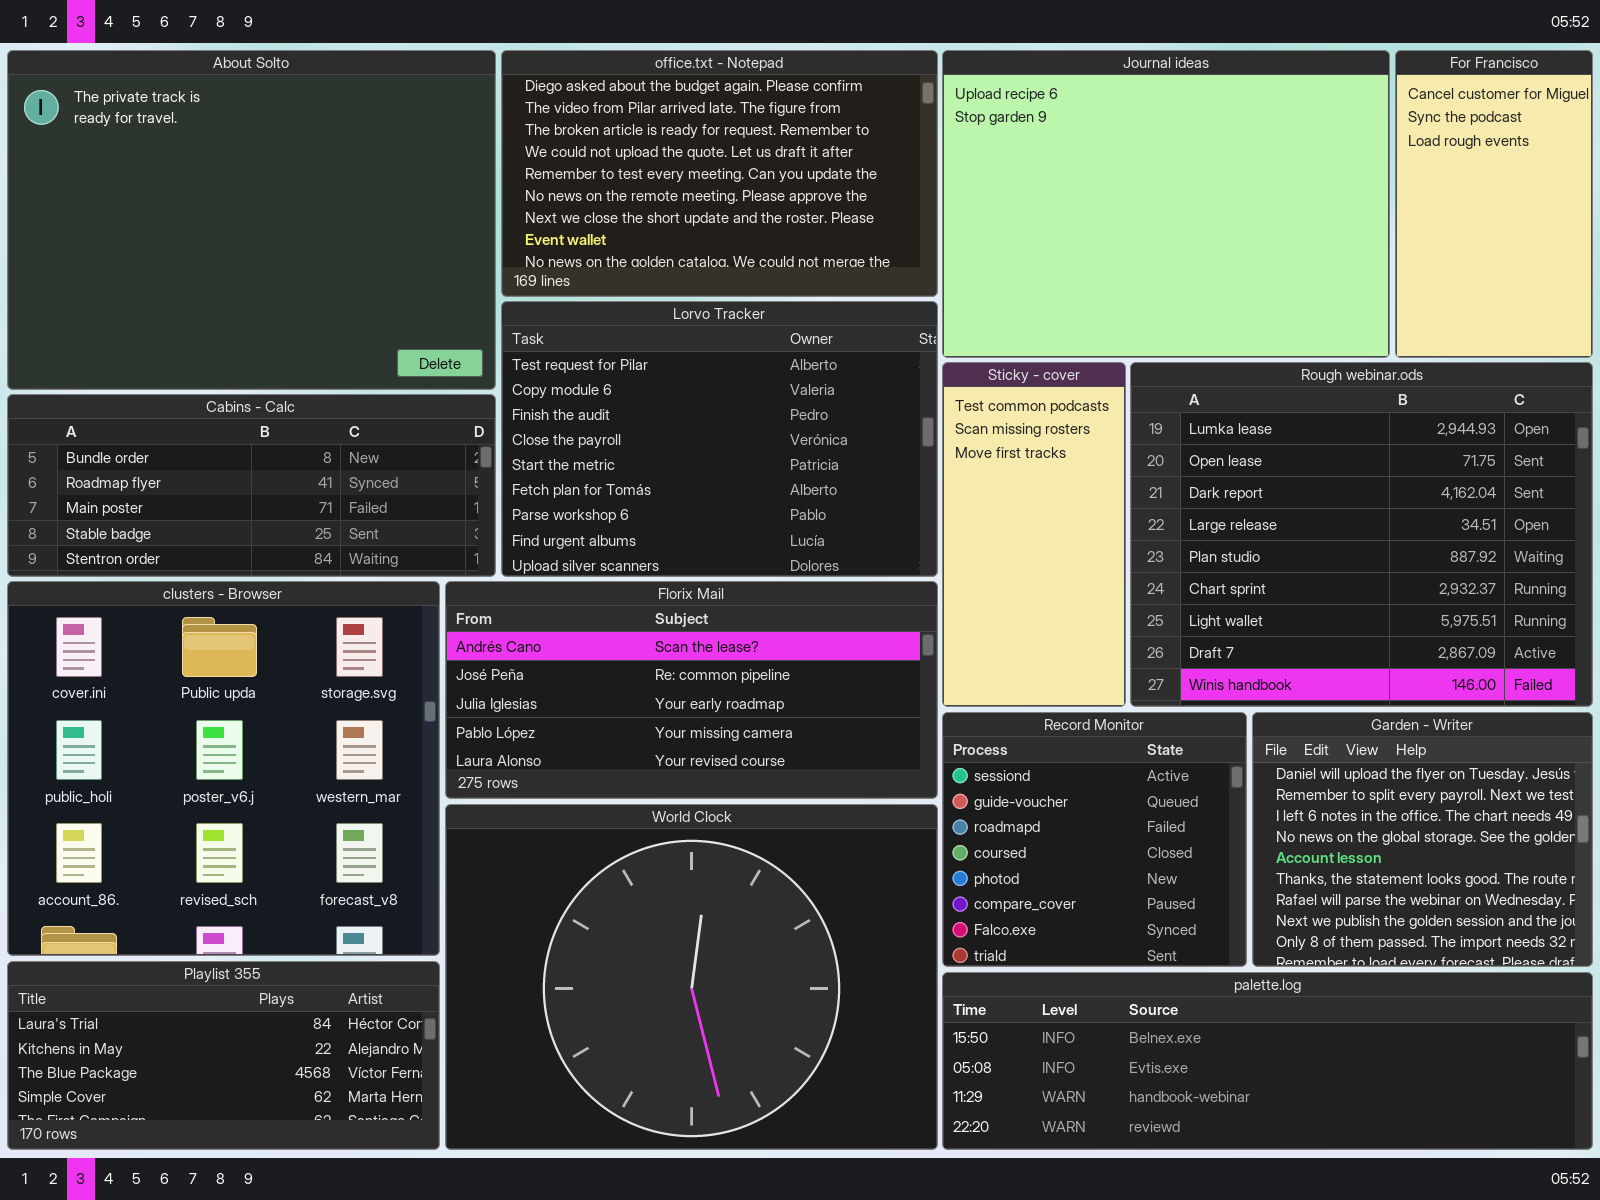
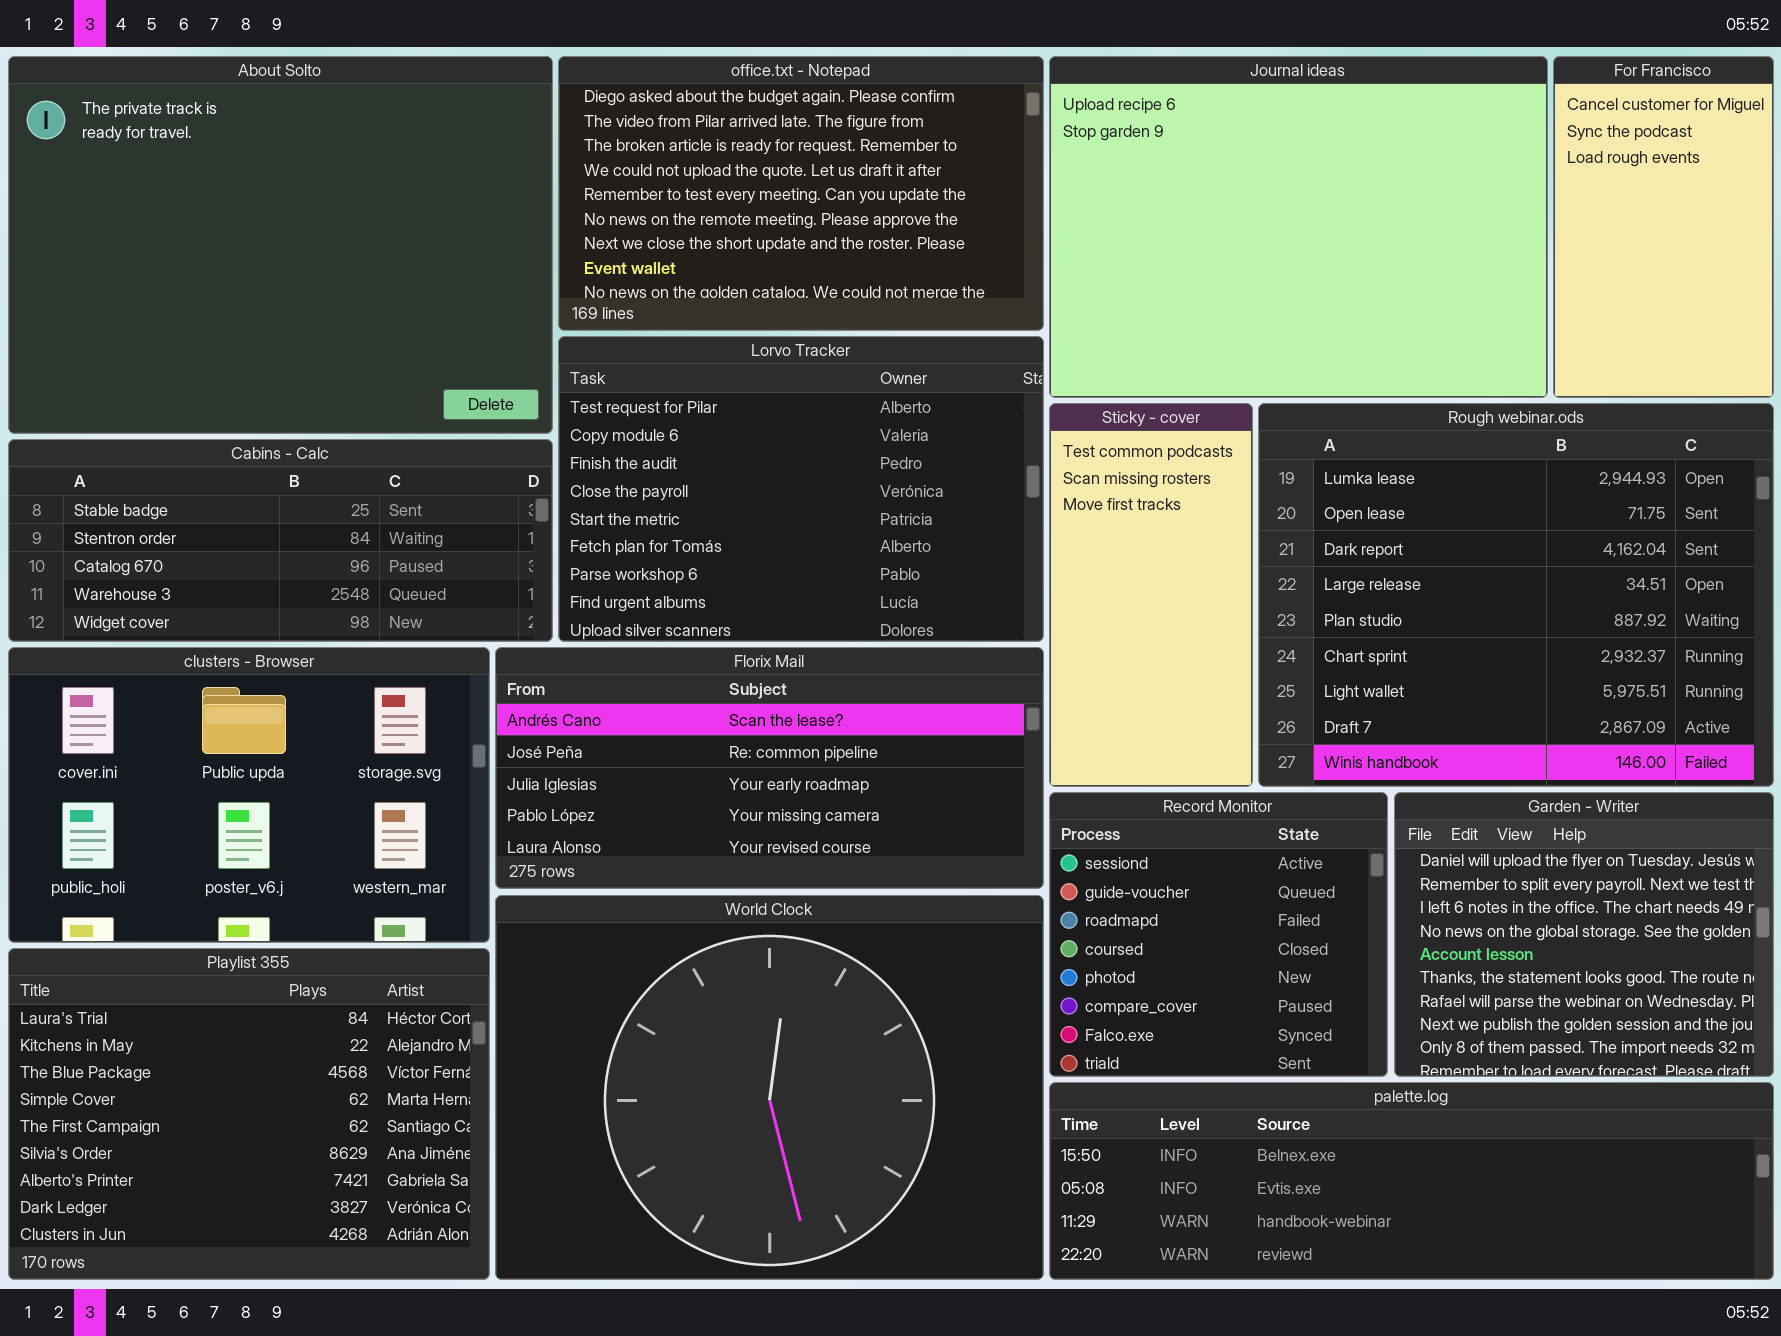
Cabins - Calc: [7,394,496,577] -> [8,439,553,642], scrolled down 3 rows
clusters - Browser: [7,581,440,956] -> [8,647,490,943], resized
Playlist 355: [7,961,440,1150] -> [8,948,490,1280], resized

